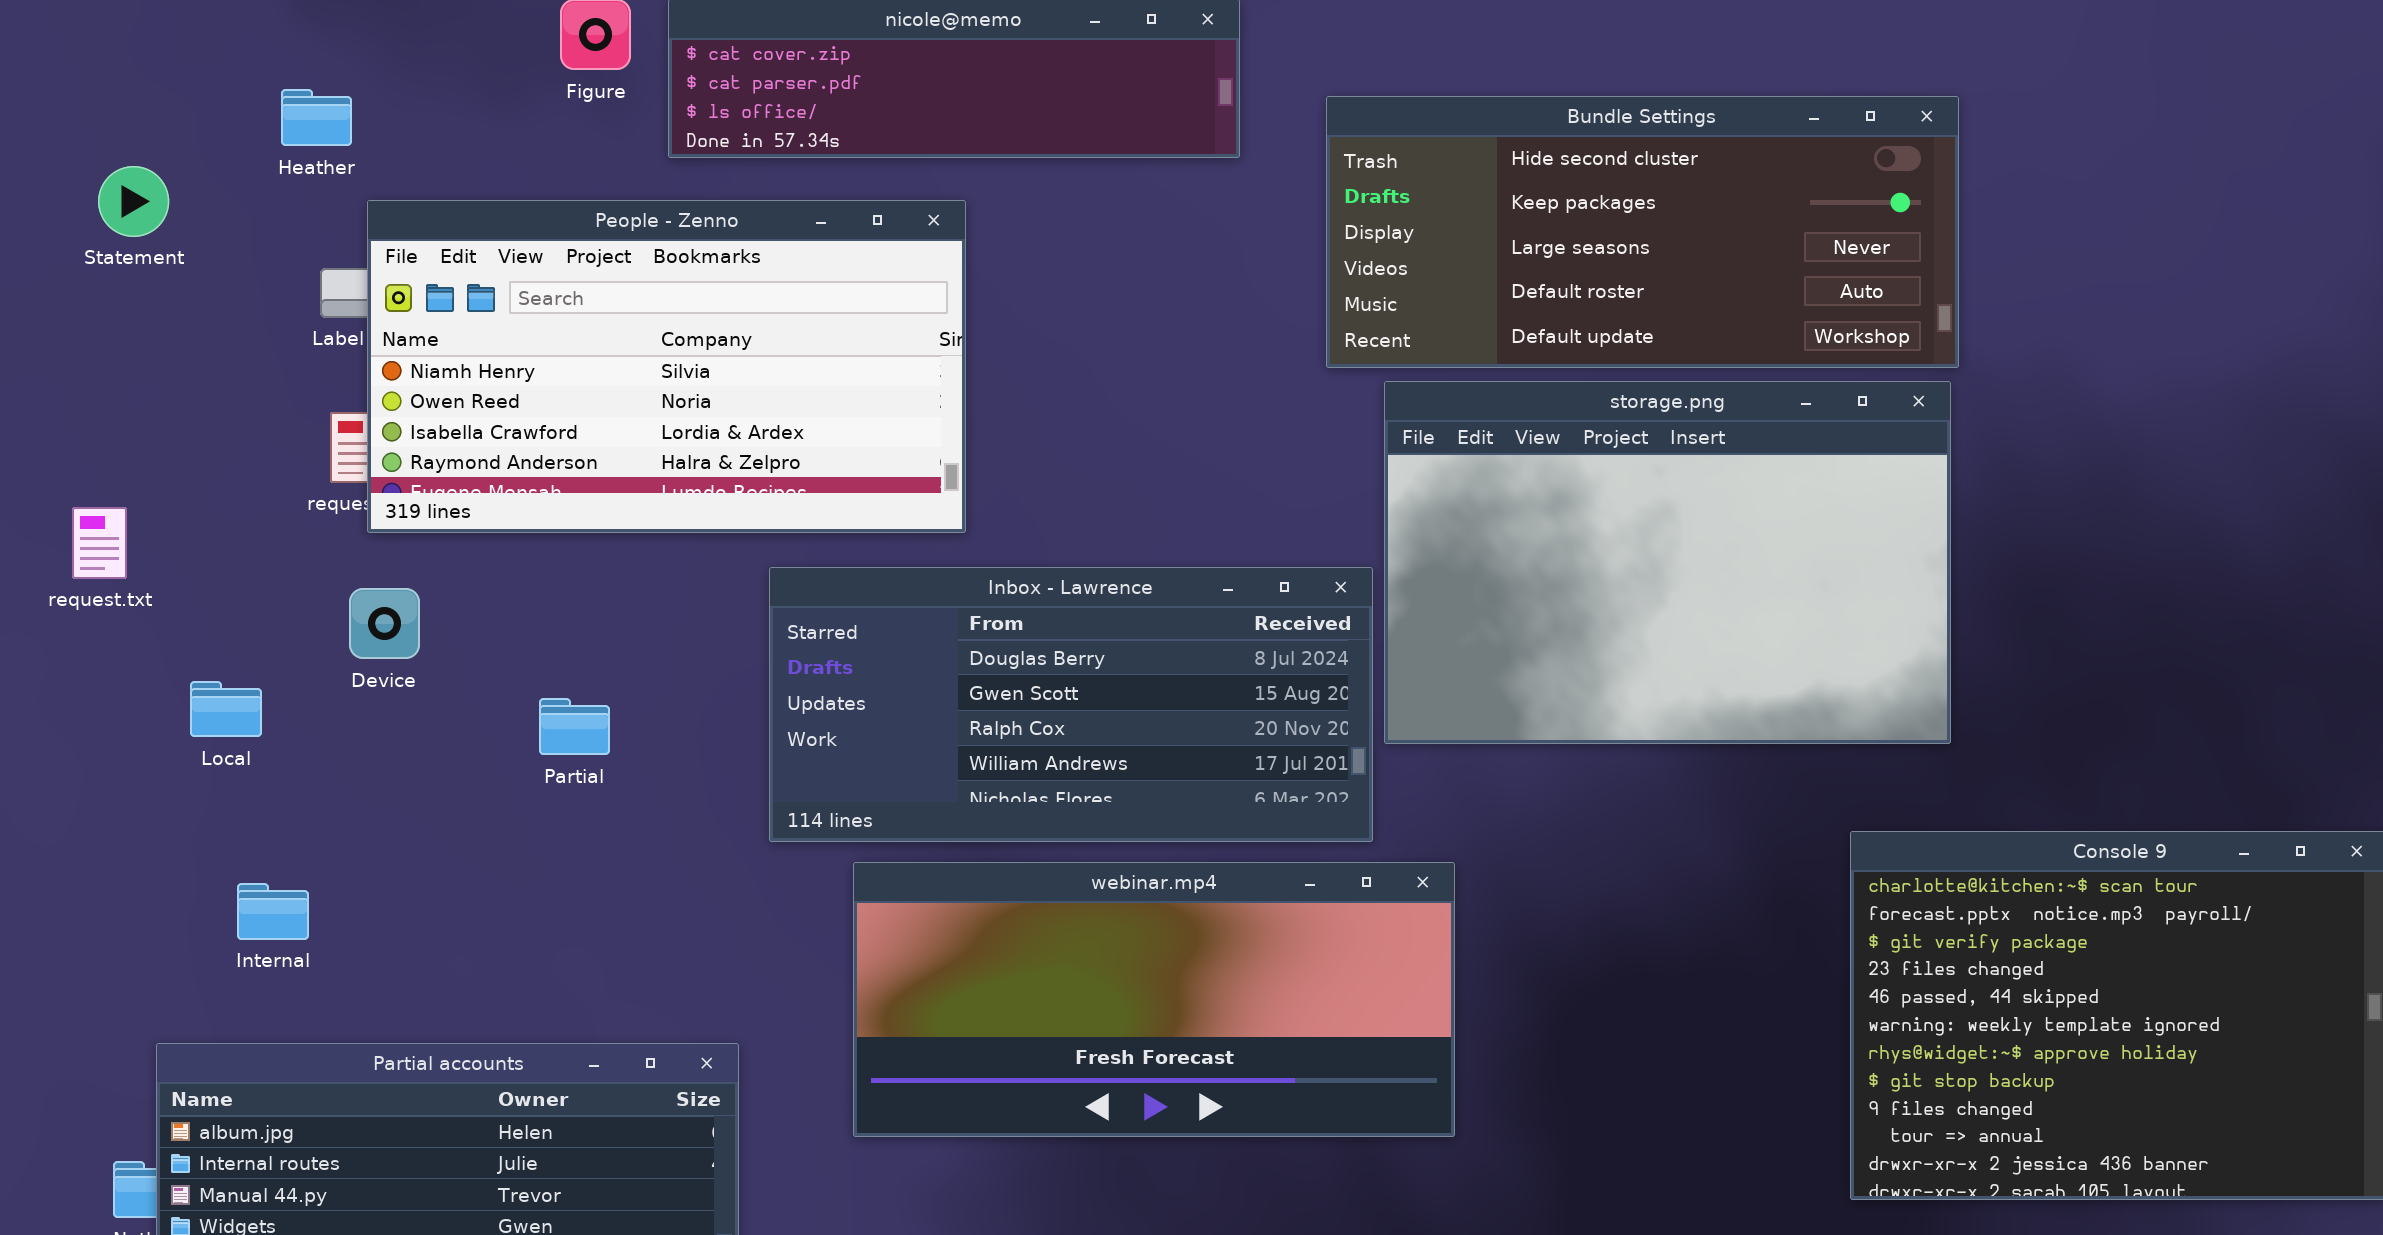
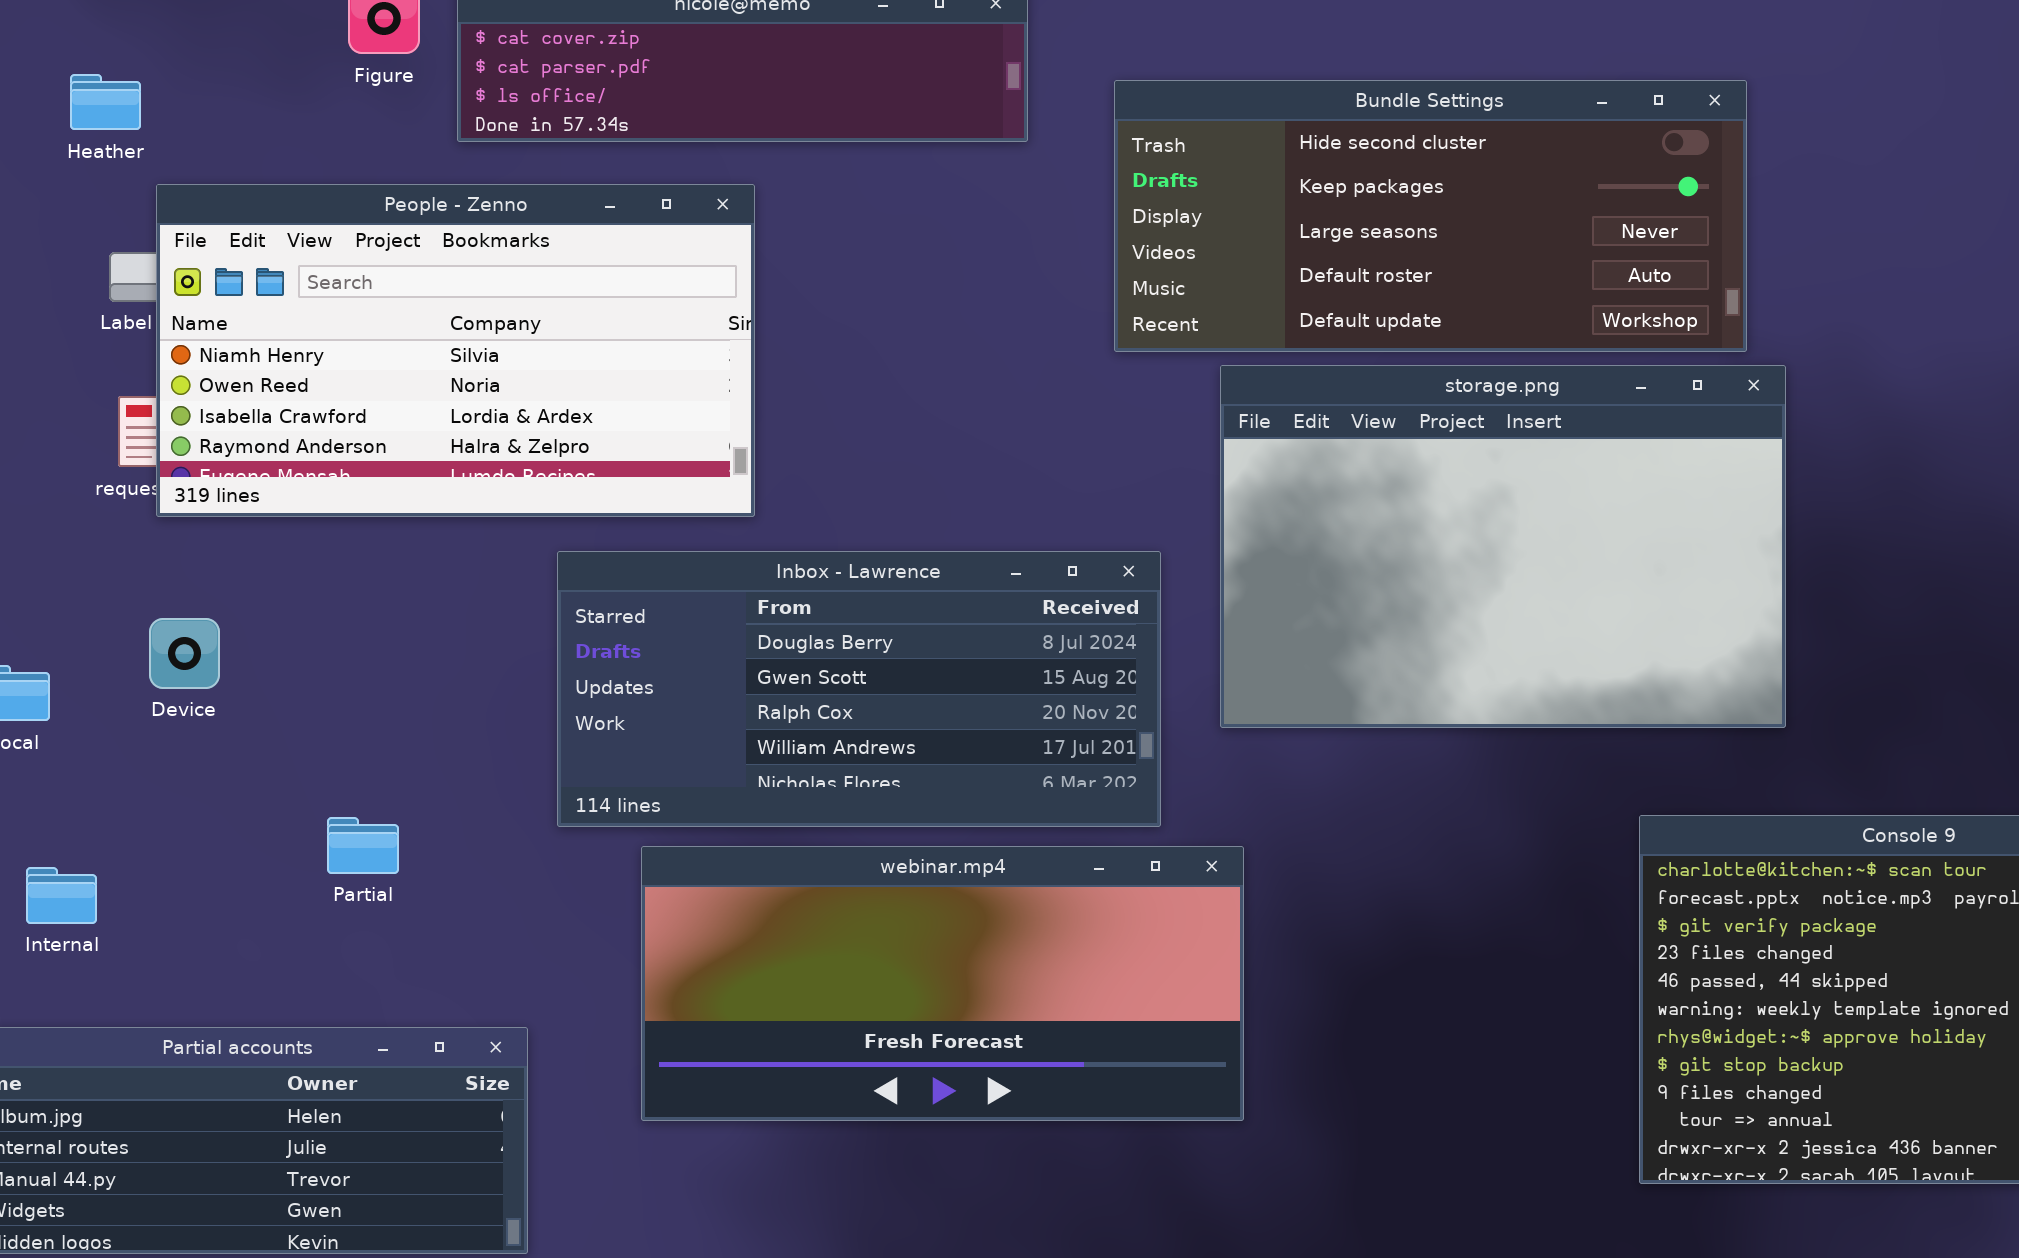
storage.png: [1384,381,1951,744] -> [1220,365,1786,728], moved
Device: [349,588,420,659] -> [149,618,220,689], moved
Partial: [539,698,610,755] -> [327,817,399,874], moved

